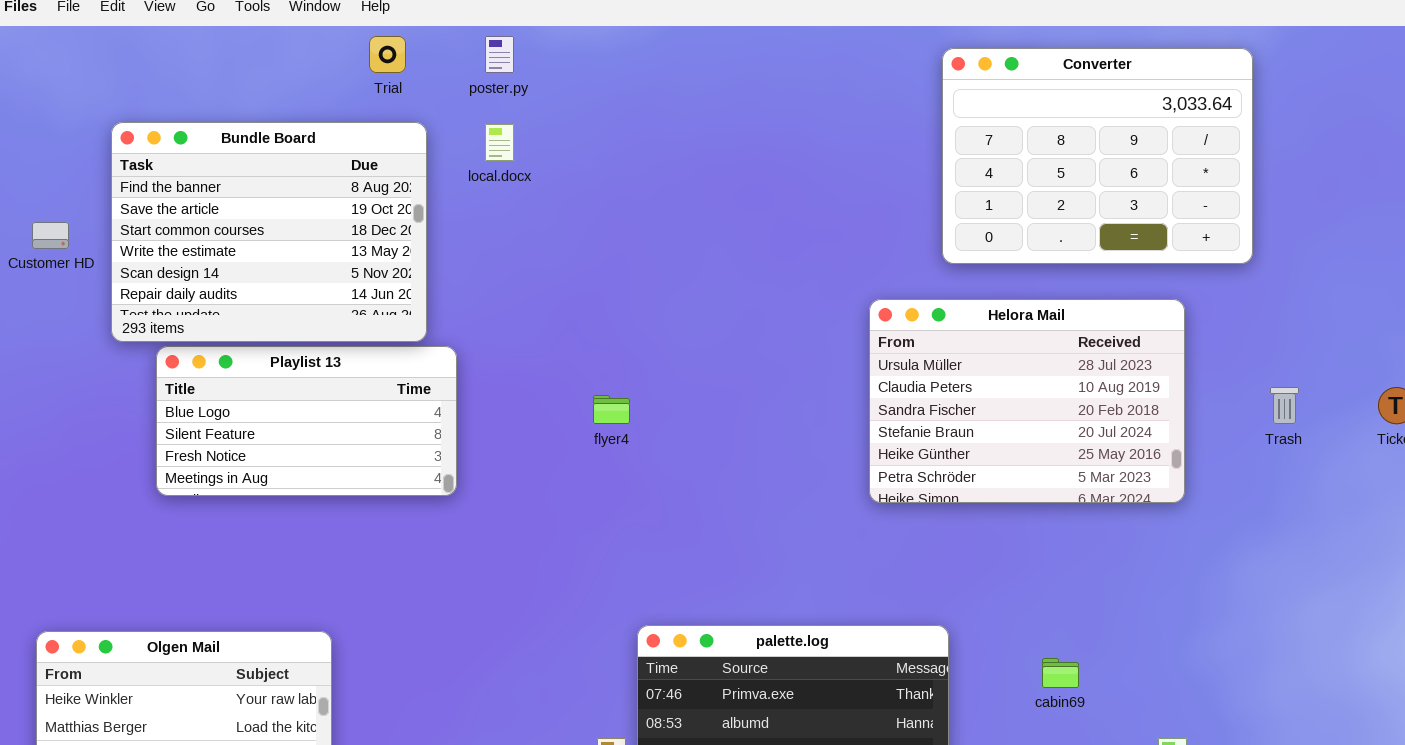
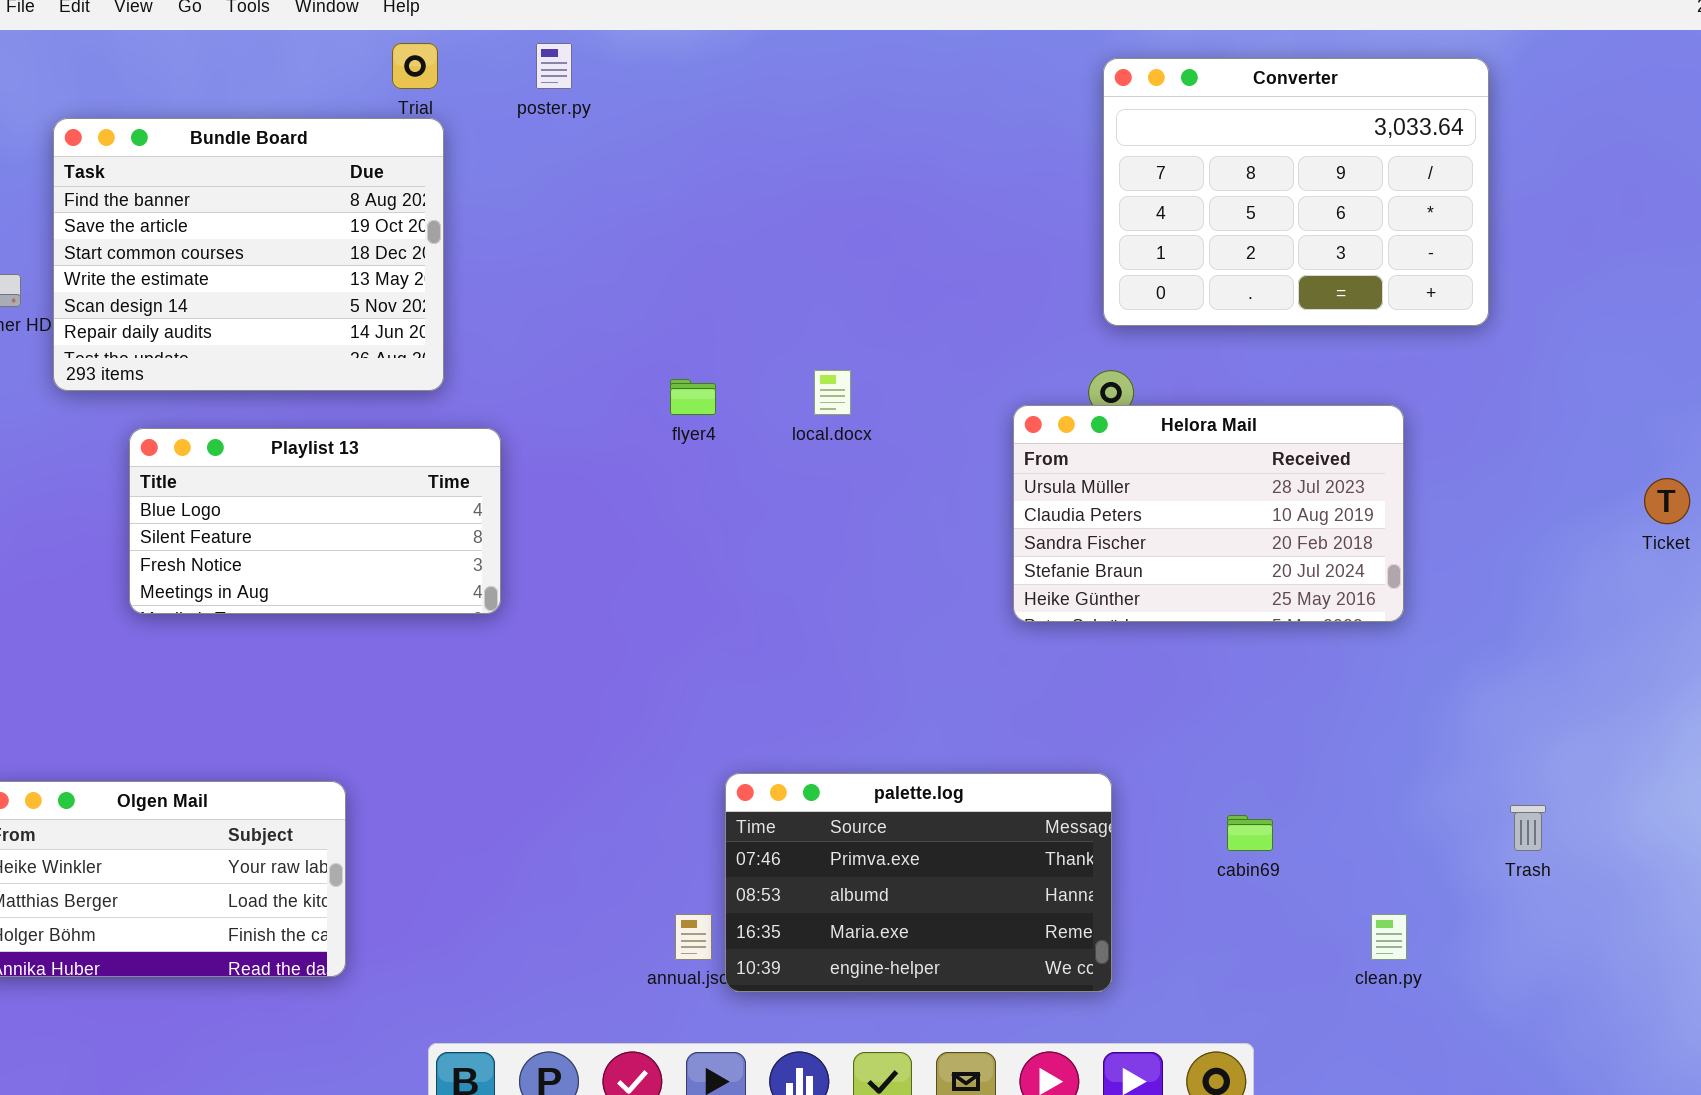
Bundle Board: [111,122,427,342] -> [53,118,444,391], moved
local.docx: [485,124,514,161] -> [814,370,851,415], moved
Helora Mail: [869,299,1185,503] -> [1013,405,1404,622], resized
Trash: [1270,387,1299,424] -> [1510,805,1546,851], moved
flyer4: [593,395,630,424] -> [670,379,716,415], moved

